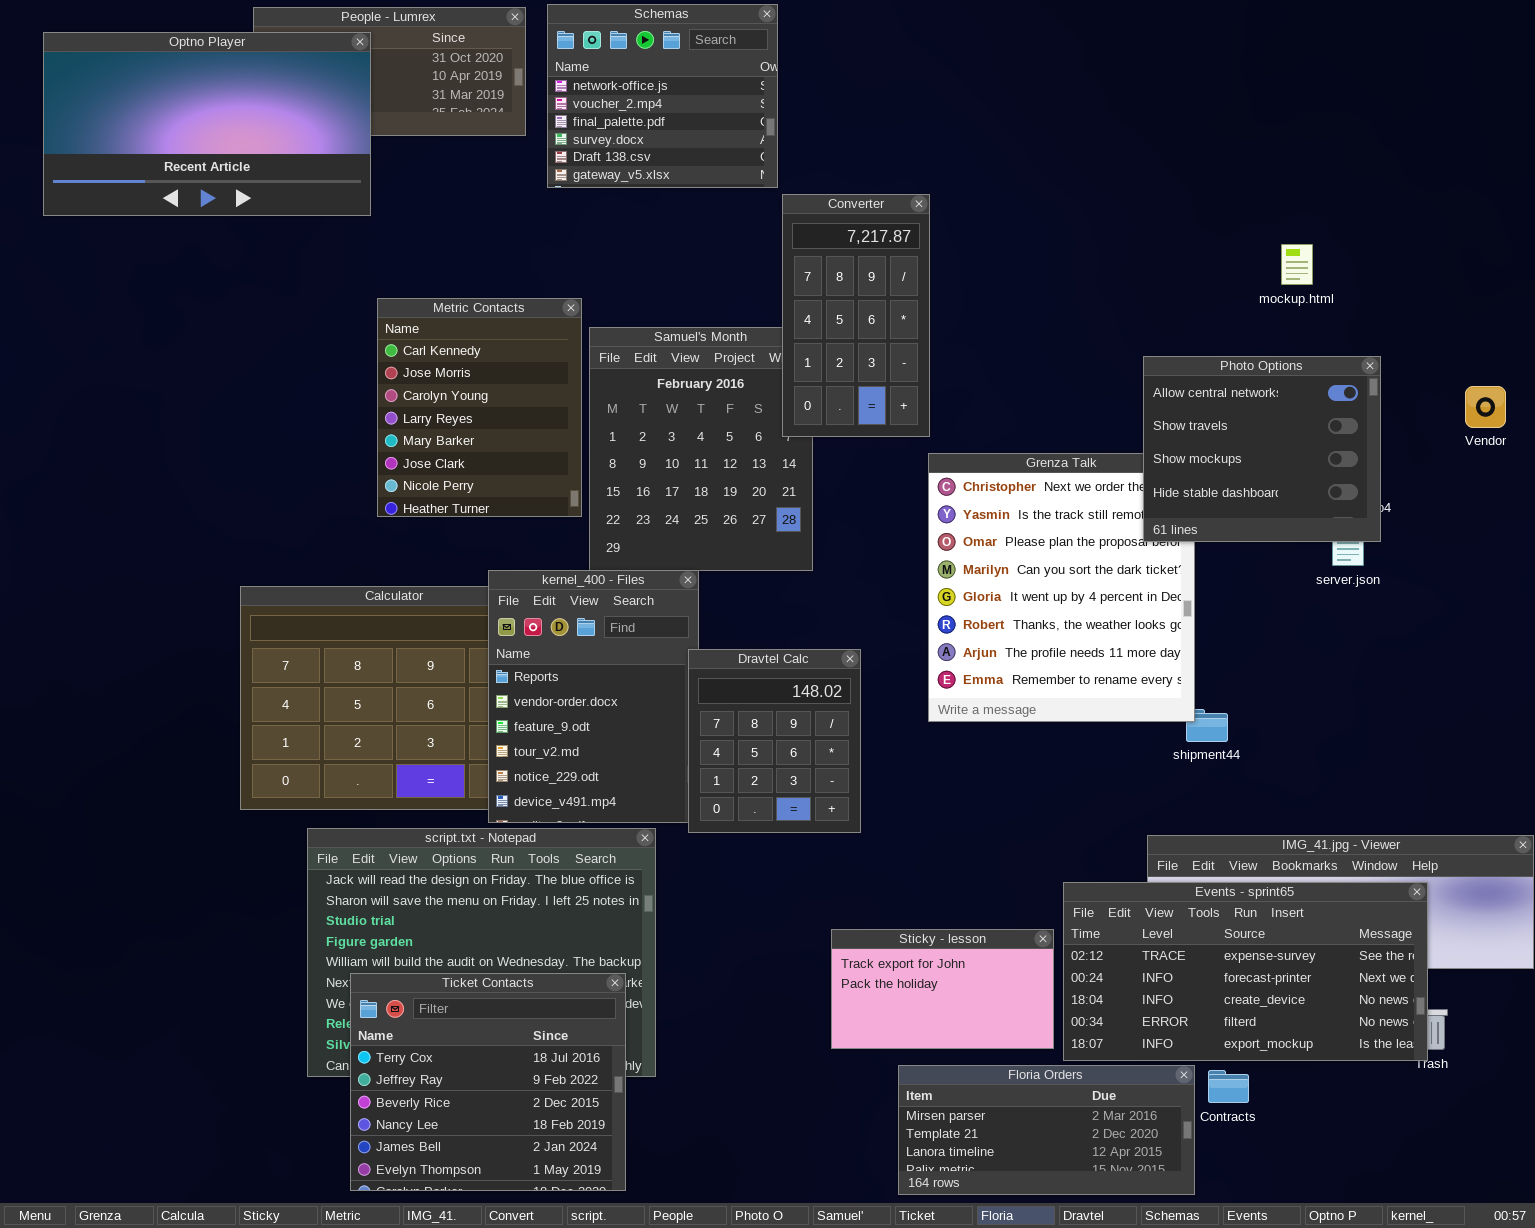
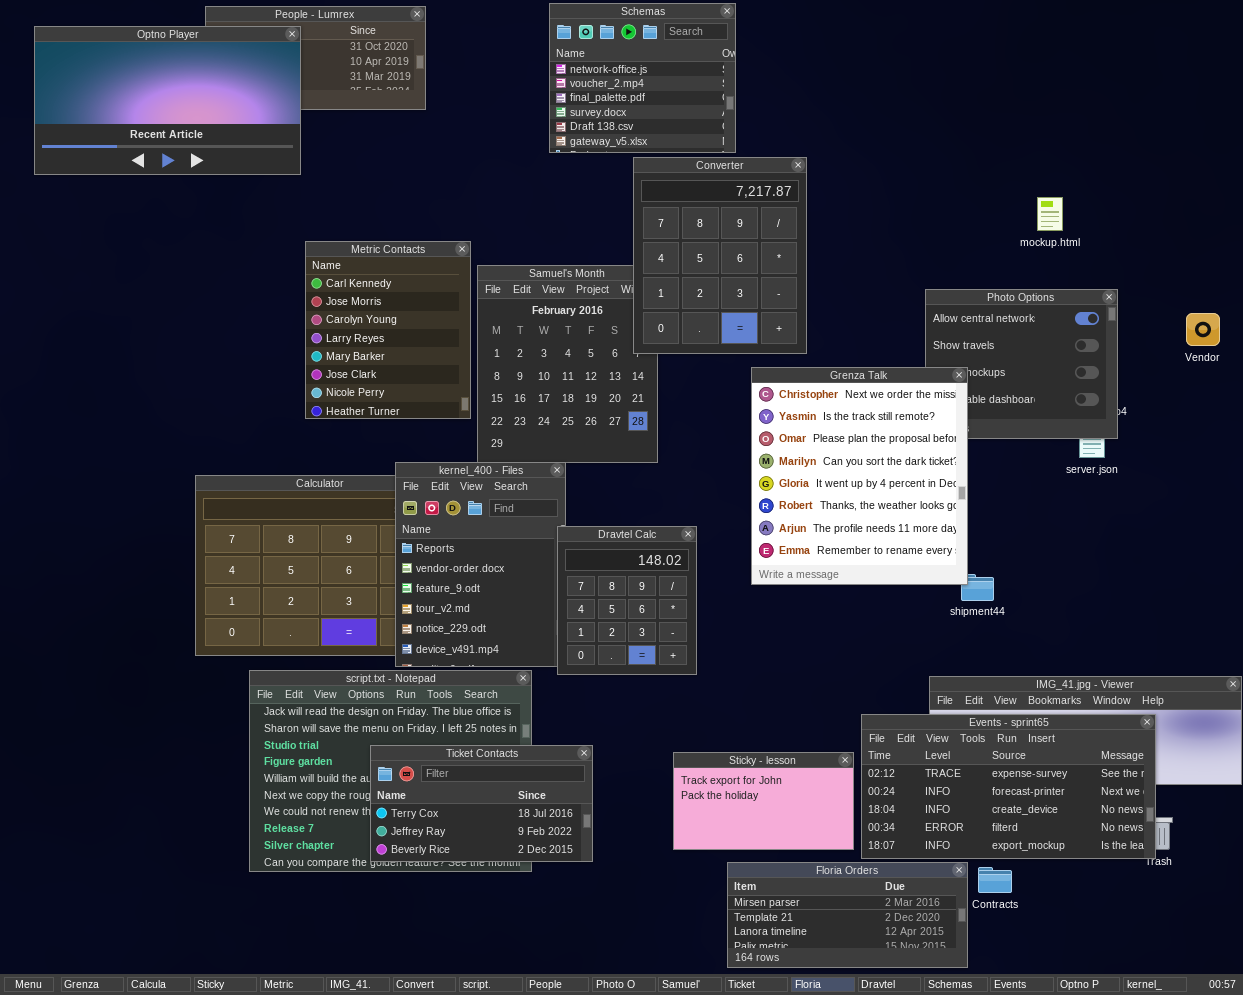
Schemas: [547,4,778,188] -> [549,3,736,153], moved
Converter: [782,194,930,437] -> [633,157,807,354], resized
Grenza Talk: [928,453,1195,722] -> [751,367,968,585], raised
Ticket Contacts: [350,973,626,1191] -> [370,745,593,862], moved, resized

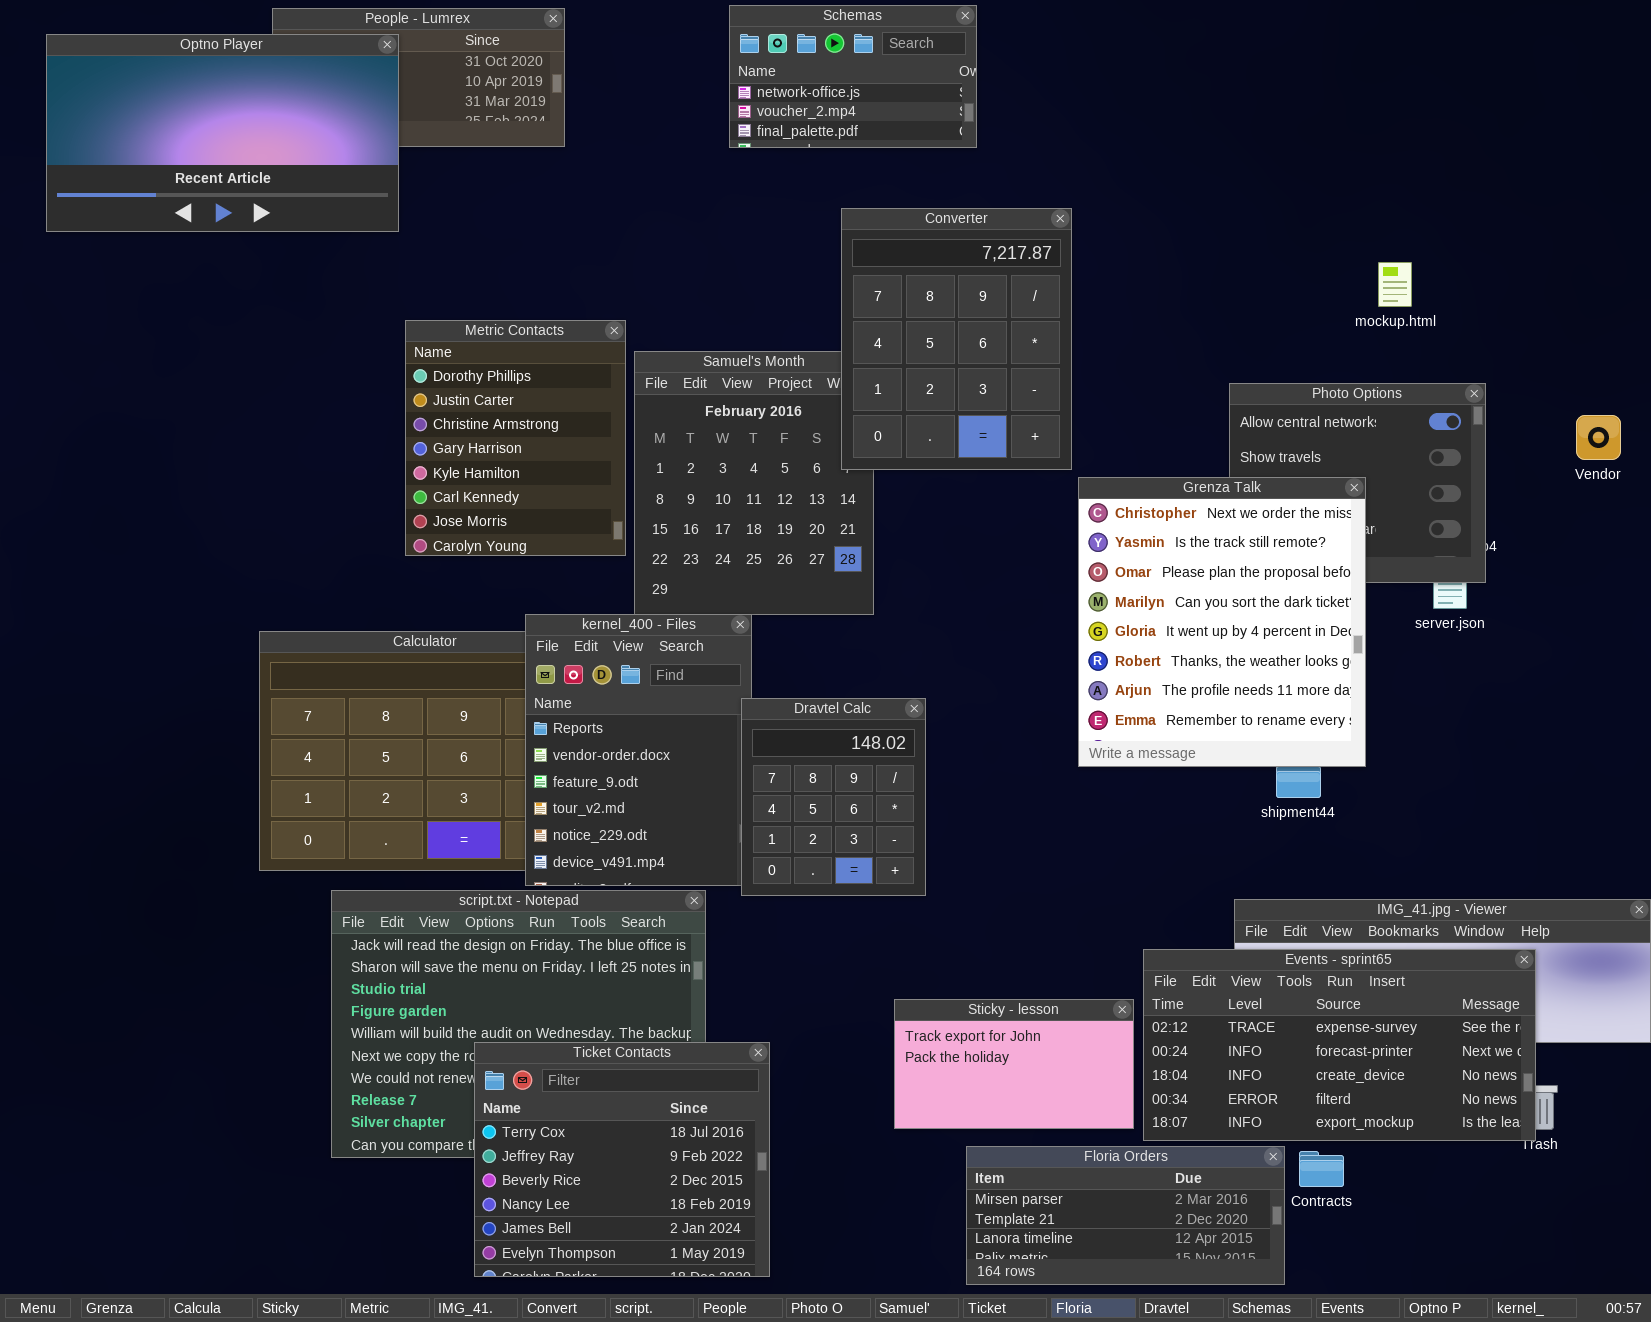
Schemas: [549,3,736,153] -> [729,5,977,148], resized
Metric Contacts: [305,241,471,419] -> [405,320,626,556], scrolled up 5 rows
Grenza Talk: [751,367,968,585] -> [1078,477,1366,767], moved
Ticket Contacts: [370,745,593,862] -> [474,1042,770,1277], moved, resized

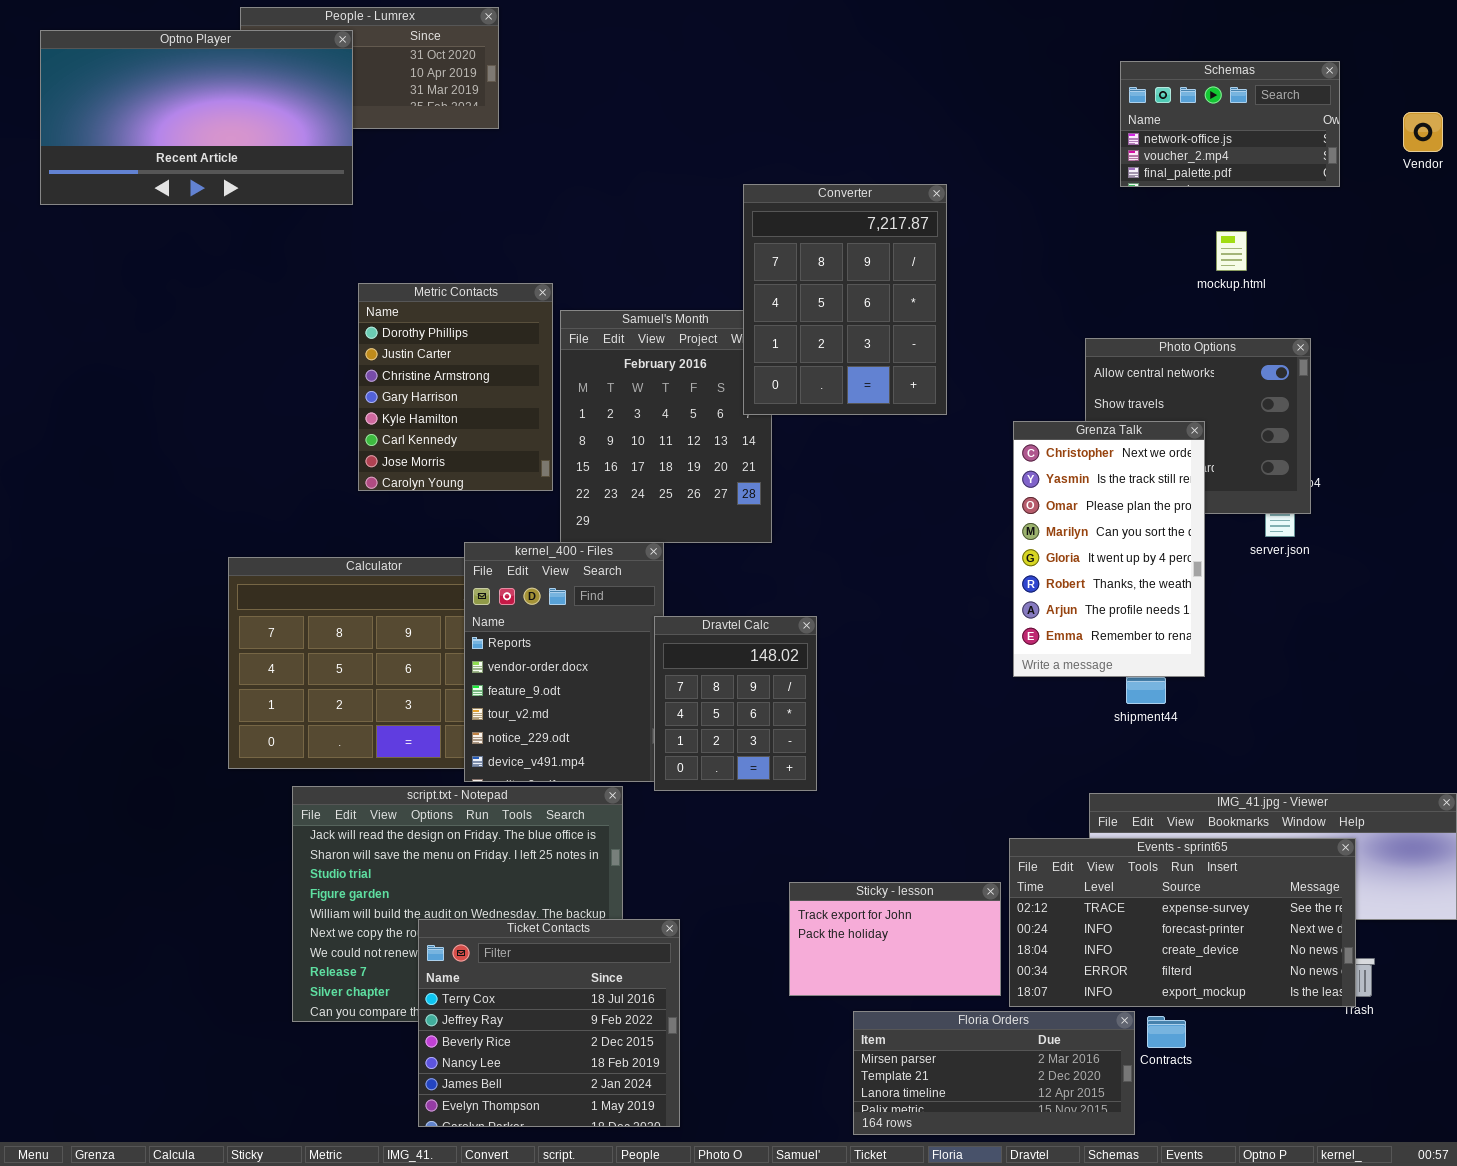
Schemas: [729,5,977,148] -> [1120,61,1340,187], moved
Vendor: [1576,415,1621,460] -> [1403,112,1443,152], moved
Grenza Talk: [1078,477,1366,767] -> [1013,421,1205,677], resized

